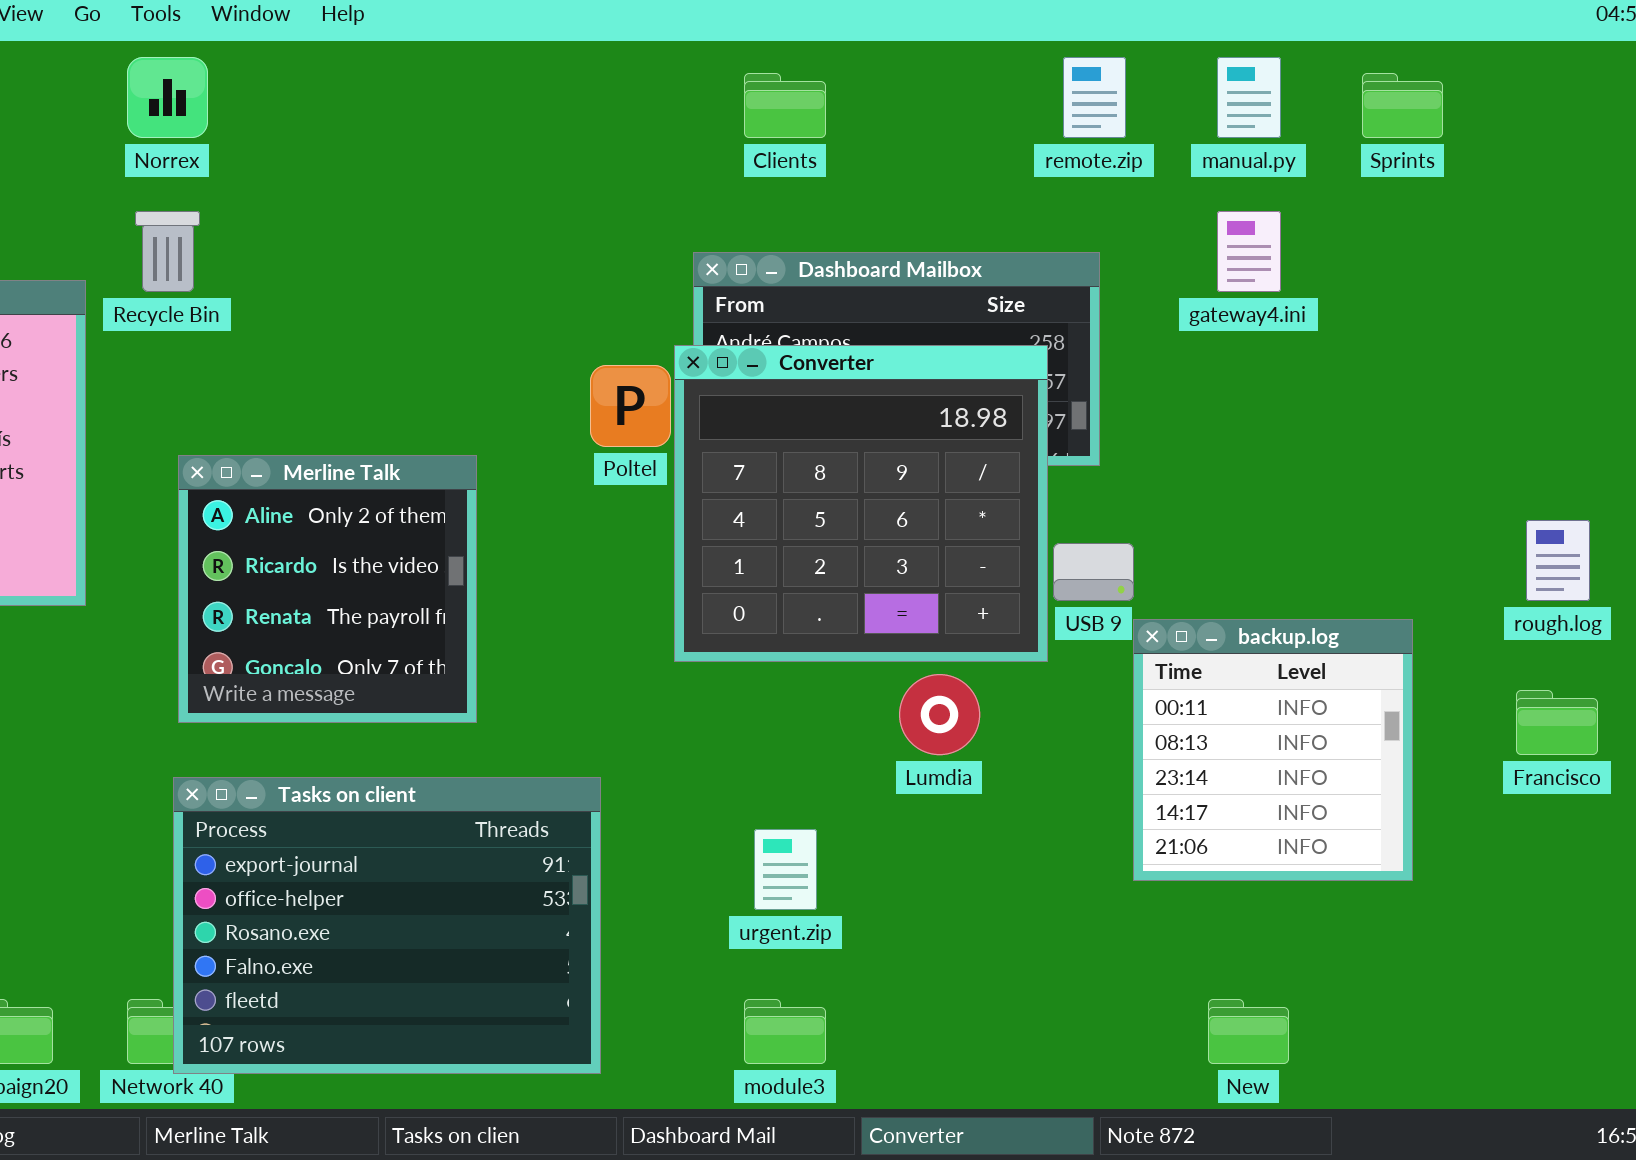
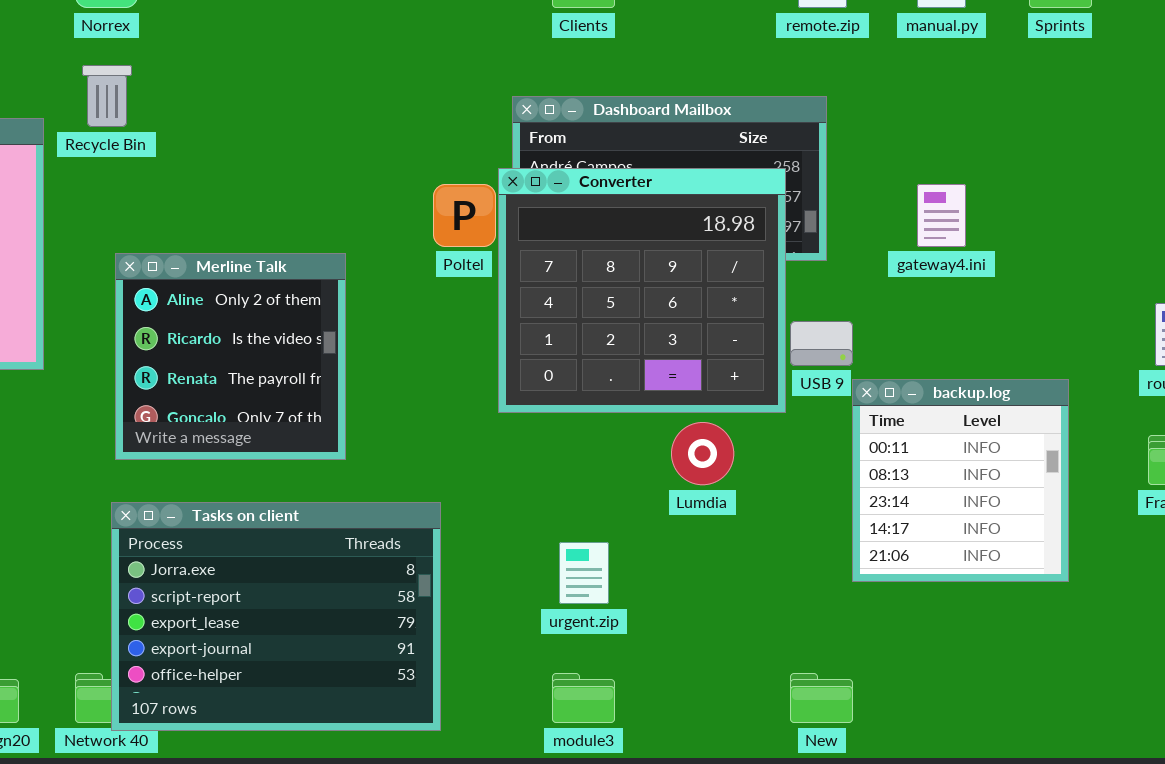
gateway4.ini: [1217,211,1281,292] -> [917,184,966,247], moved
Tasks on client: [173,777,601,1074] -> [111,502,441,731], scrolled up 3 rows
New: [1208,999,1289,1064] -> [790,673,853,723], moved

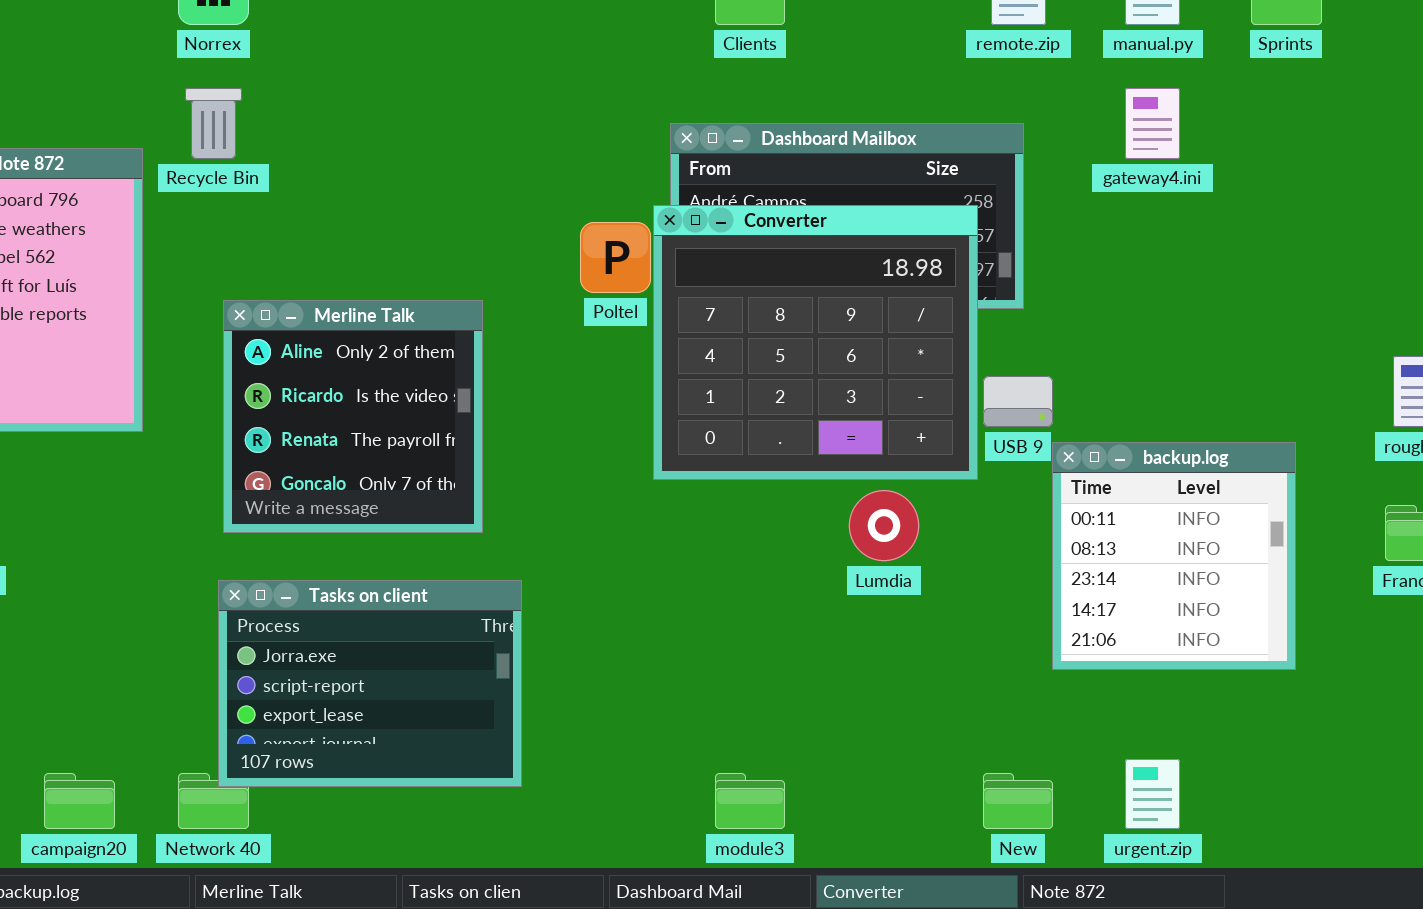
gateway4.ini: [917,184,966,247] -> [1125,88,1180,159], moved
Tasks on client: [111,502,441,731] -> [218,580,522,787], resized
urgent.zip: [559,542,609,604] -> [1125,759,1180,829], moved

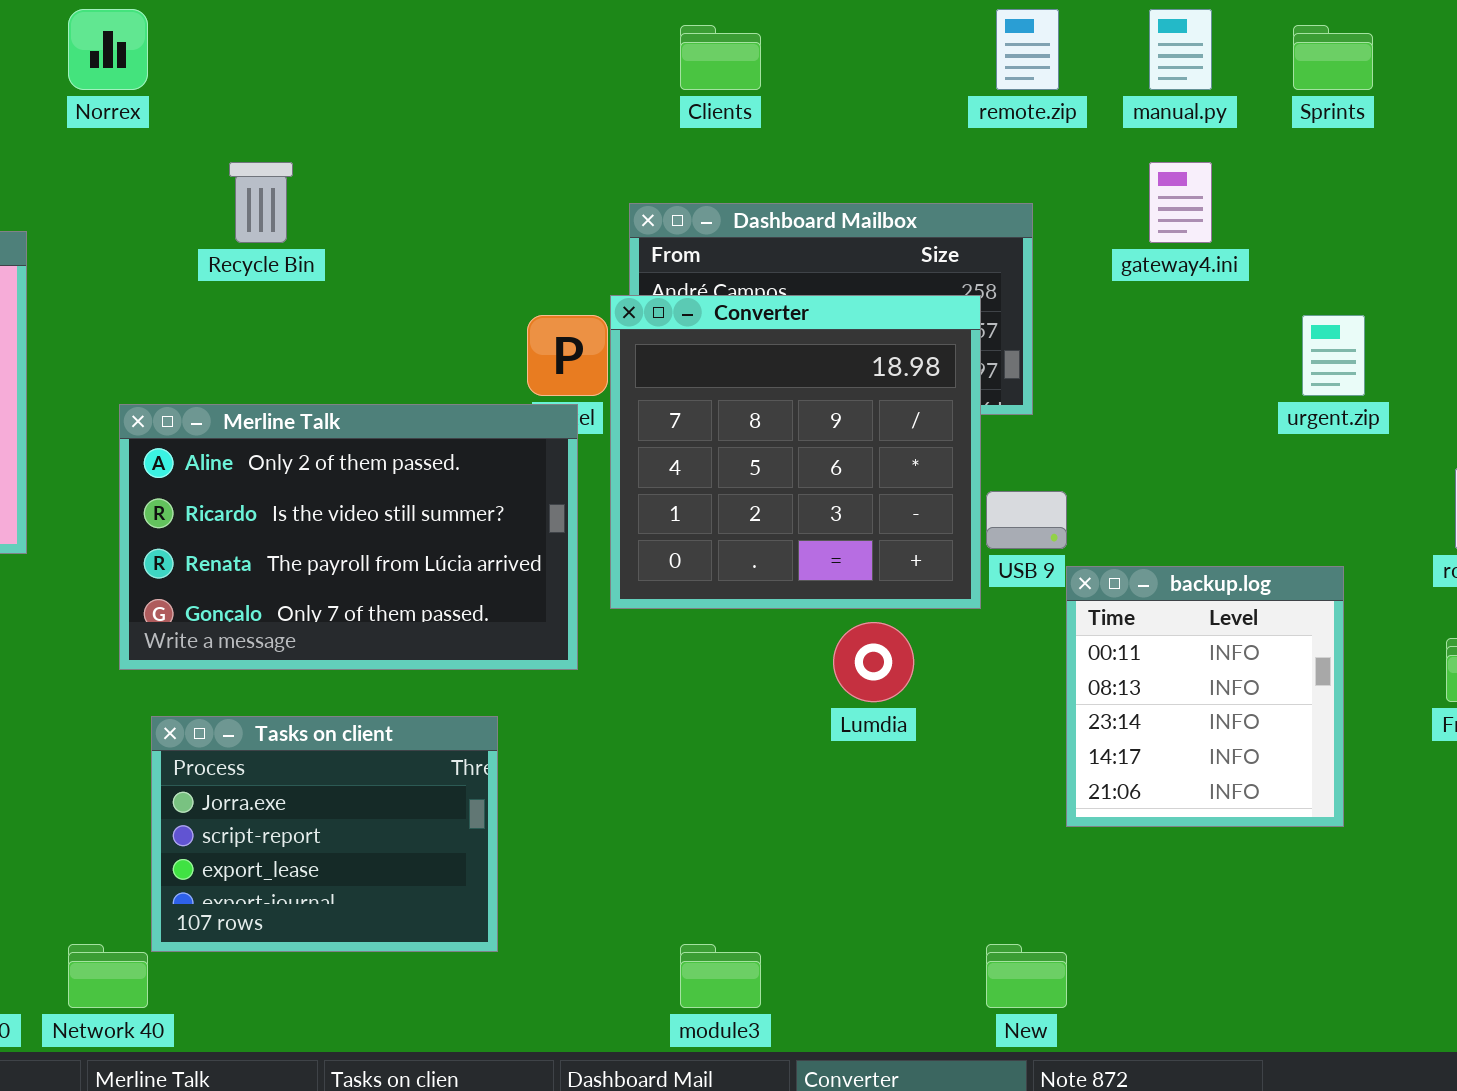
Recycle Bin: [185,88,242,159] -> [229,162,293,243], moved
Merline Talk: [223,300,483,533] -> [119,404,578,670], resized
Tasks on client: [218,580,522,787] -> [151,716,498,952], moved
urgent.zip: [1125,759,1180,829] -> [1302,315,1365,396], moved

